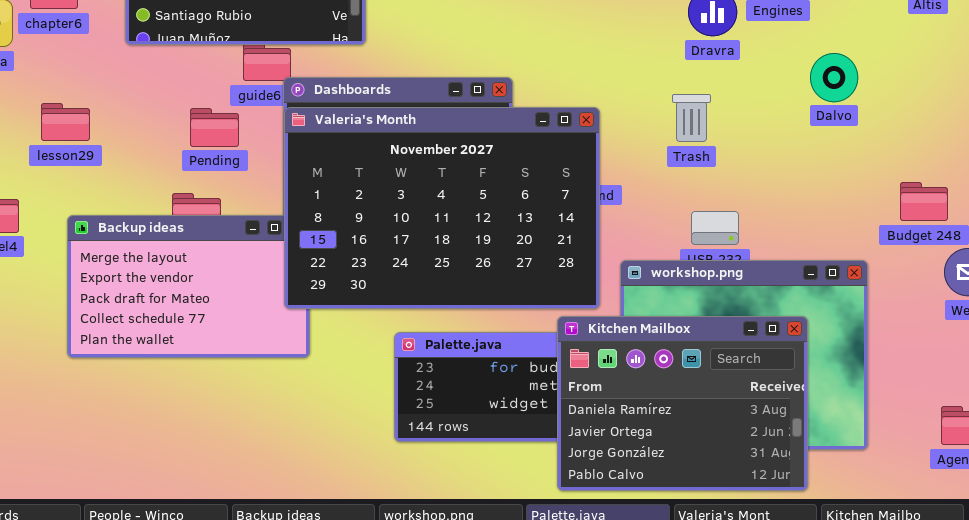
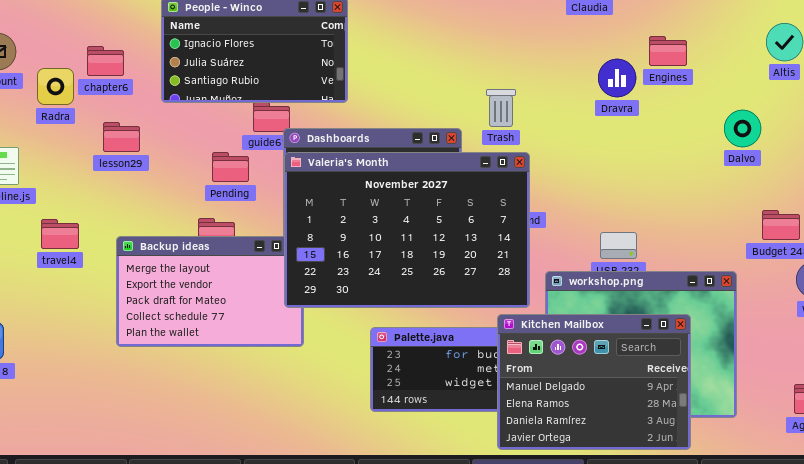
Dalvo: [810,53,858,102] -> [724,110,761,147], moved
Trash: [672,94,711,142] -> [486,89,516,127], moved
lesson29: [41,103,90,141] -> [103,122,140,152], moved
Kitchen Mailbox: [557,316,808,491] -> [497,314,691,450], scrolled up 2 rows

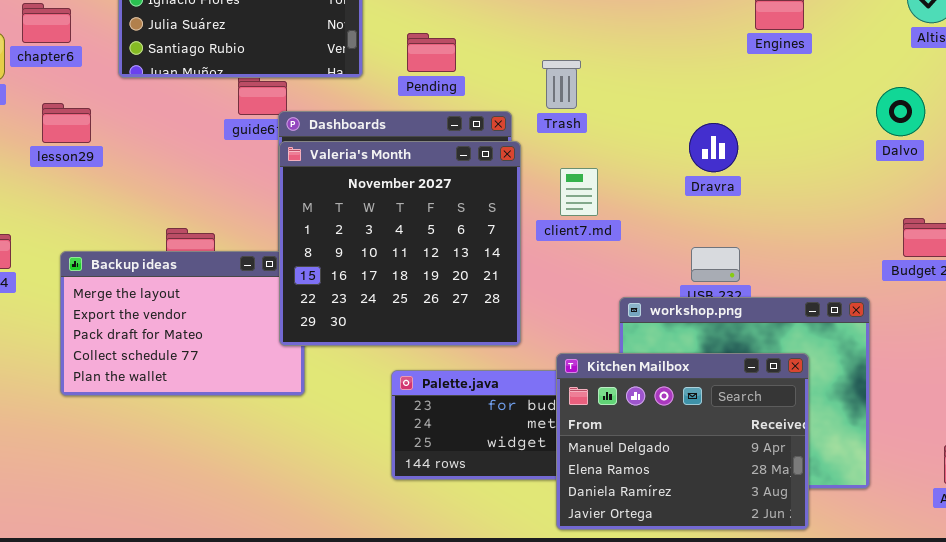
Dravra: [598,59,636,97] -> [689,123,738,172], moved
Dalvo: [724,110,761,147] -> [876,87,925,136], moved
Valeria's Month: [284,152,530,308] -> [279,141,521,346], resized
Pending: [212,152,249,182] -> [407,33,456,72], moved

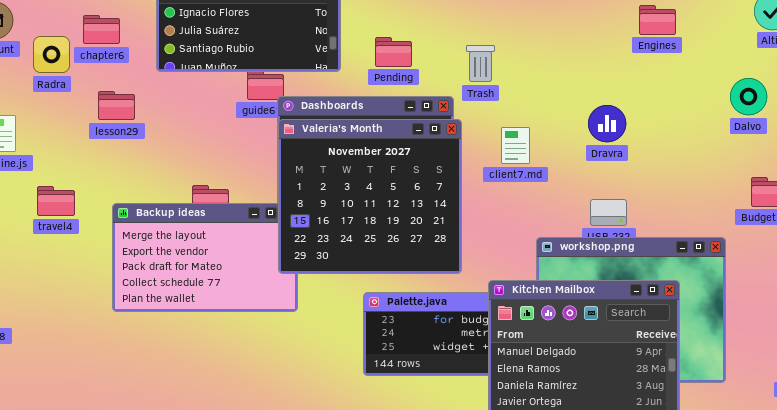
Trash: [542,60,581,109] -> [466,45,495,82], moved
client7.md: [560,168,598,216] -> [501,127,530,164], moved

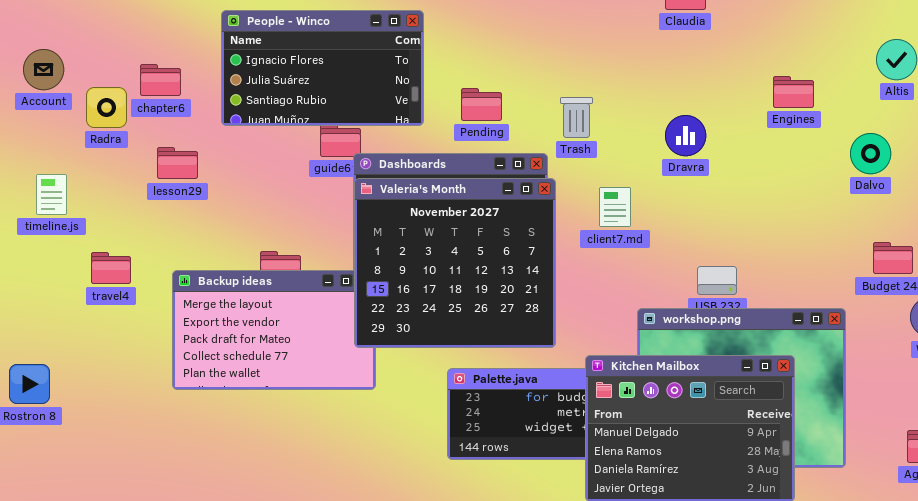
Engines: [639,5,676,35] -> [773,76,814,108], moved
Dravra: [588,105,626,142] -> [665,115,706,156], moved

